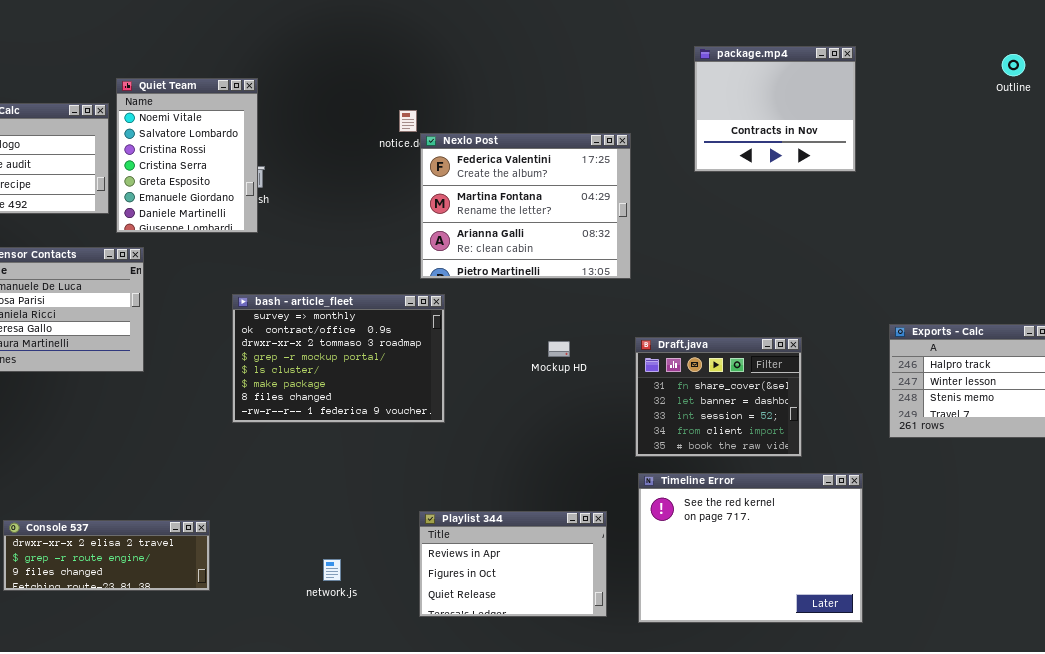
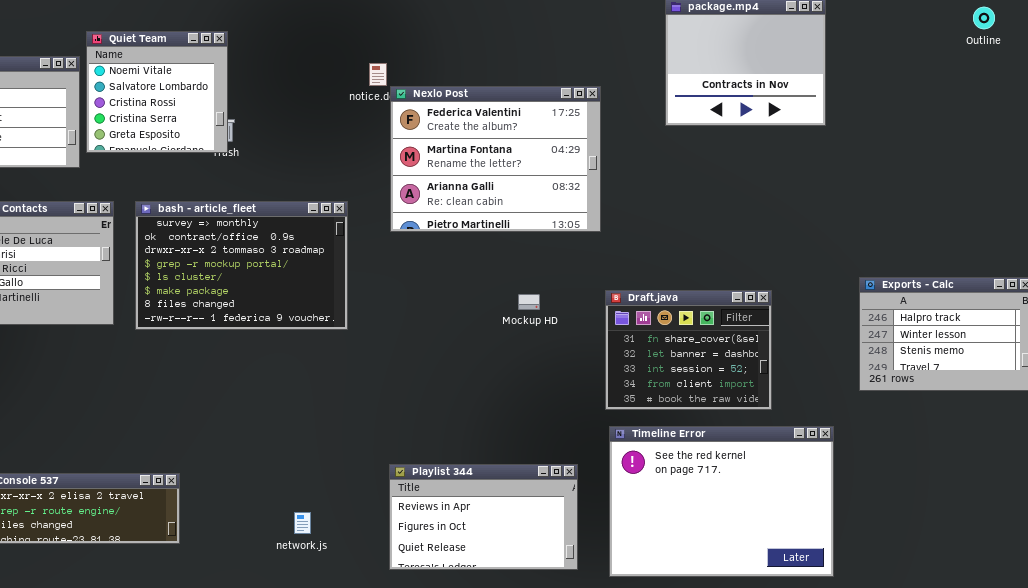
Quiet Team: [116,78,258,233] -> [86,31,228,153], resized
bash - article_fleet: [232,294,445,423] -> [135,201,348,330], moved

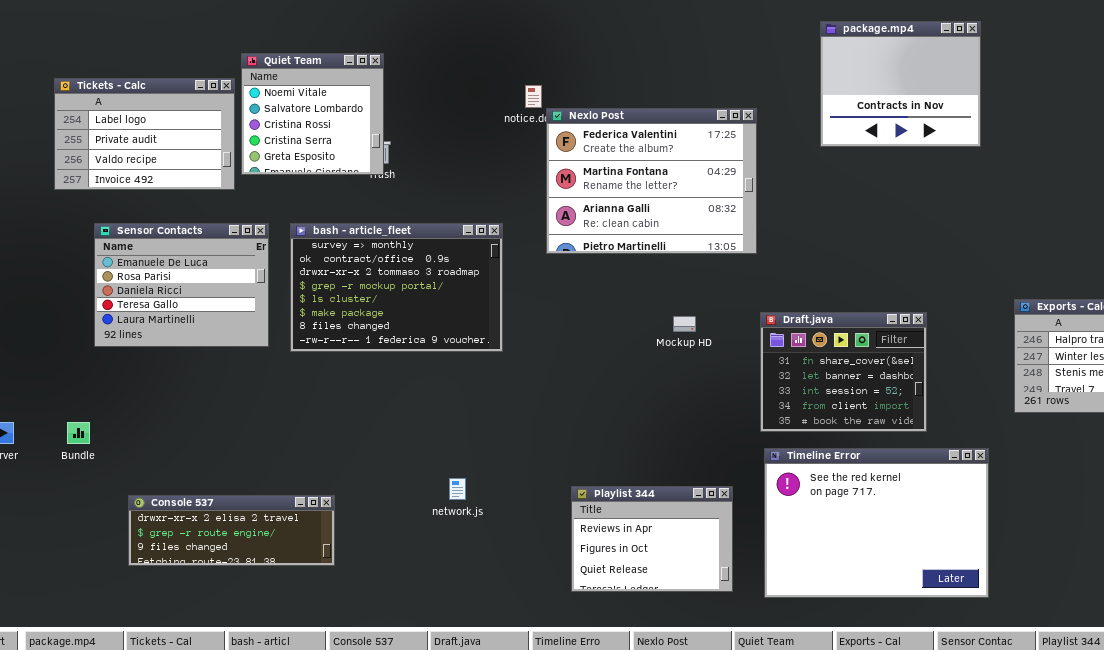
Playlist 344: [389,464,578,570] -> [571,486,733,592], resized
network.js: [294,512,311,534] -> [449,478,466,500], moved

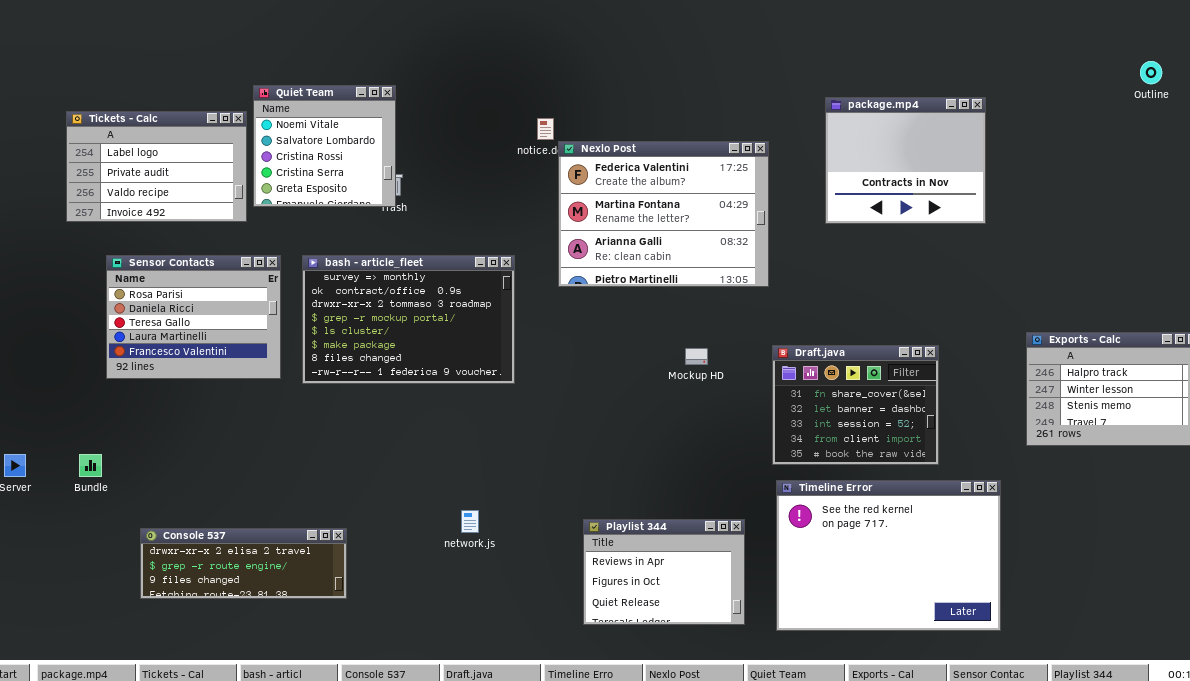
package.mp4: [820,21,981,147] -> [825,97,986,224], moved
Sensor Contacts: [94,223,269,347] -> [106,255,281,379], scrolled down 1 row

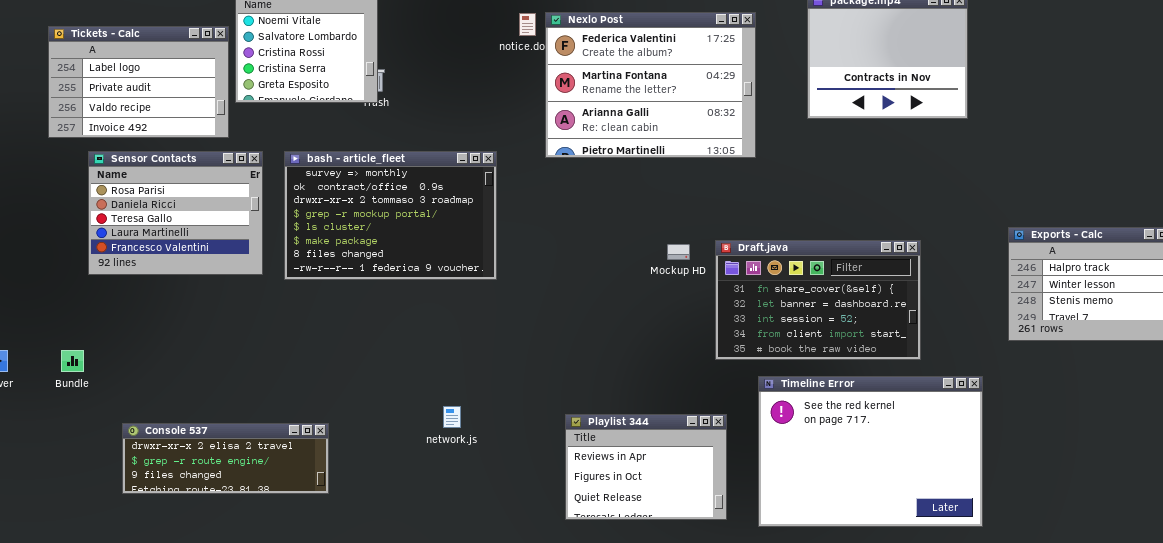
Tickets - Calc: [66,111,247,222] -> [48,26,229,138], moved
Nexlo Post: [558,141,769,287] -> [545,12,756,158], moved
Draft.java: [772,345,939,465] -> [715,240,921,360], resized

